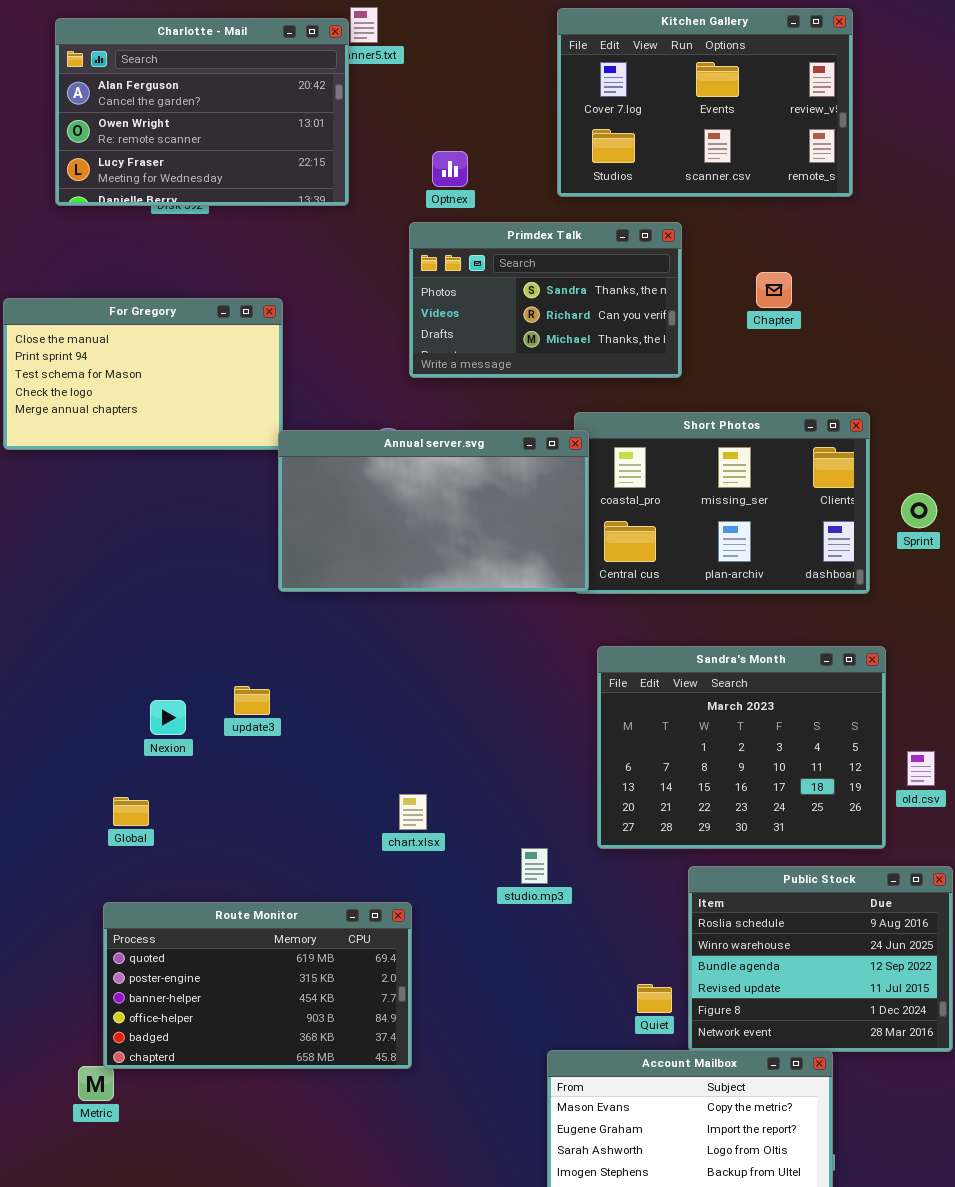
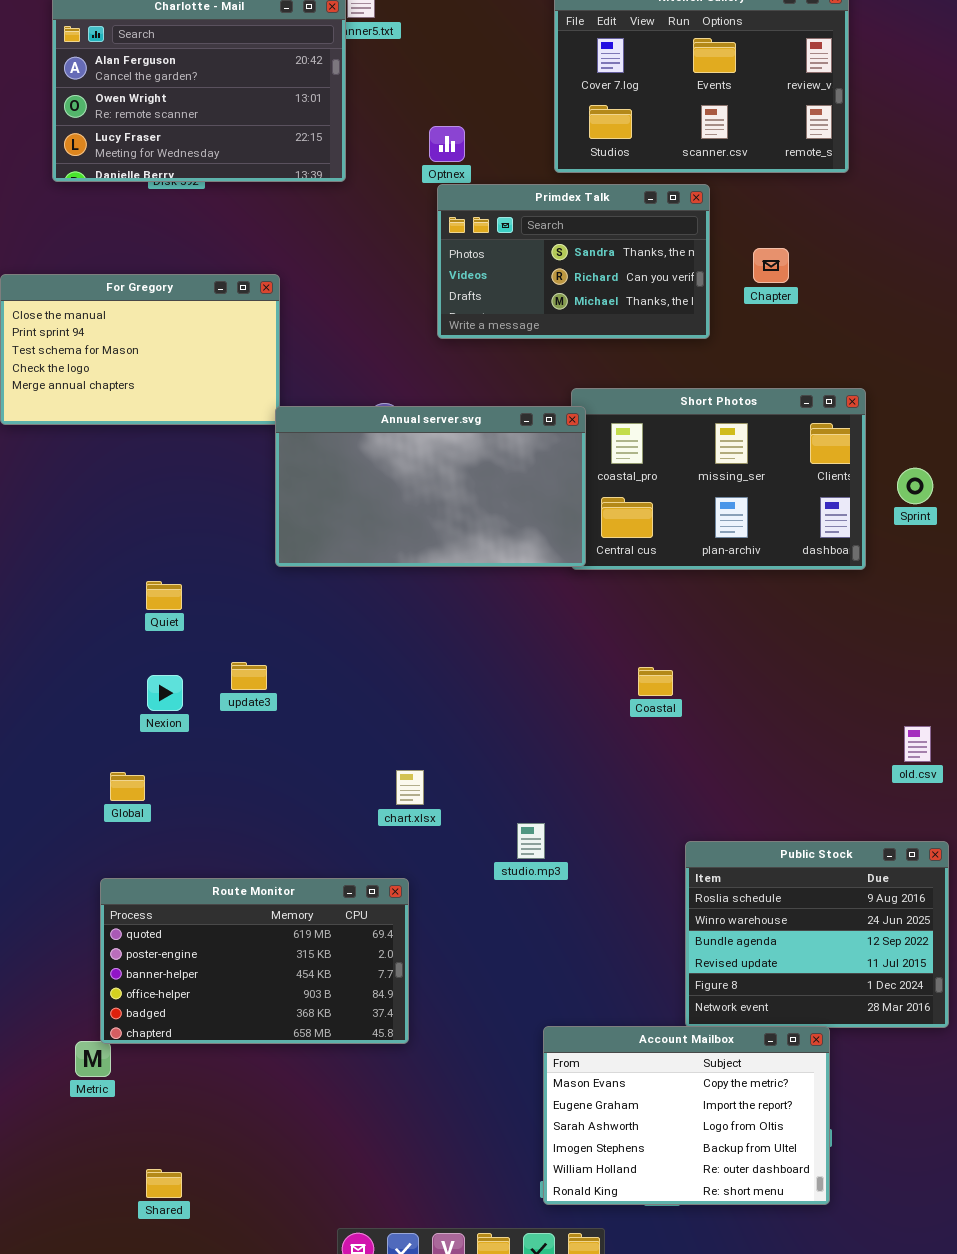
Primdex Talk: [409,222,682,378] -> [437,184,710,339], moved
Sandra's Month: [597,646,886,849] -> none, closed
Quiet: [637,984,672,1013] -> [146,581,182,610], moved

